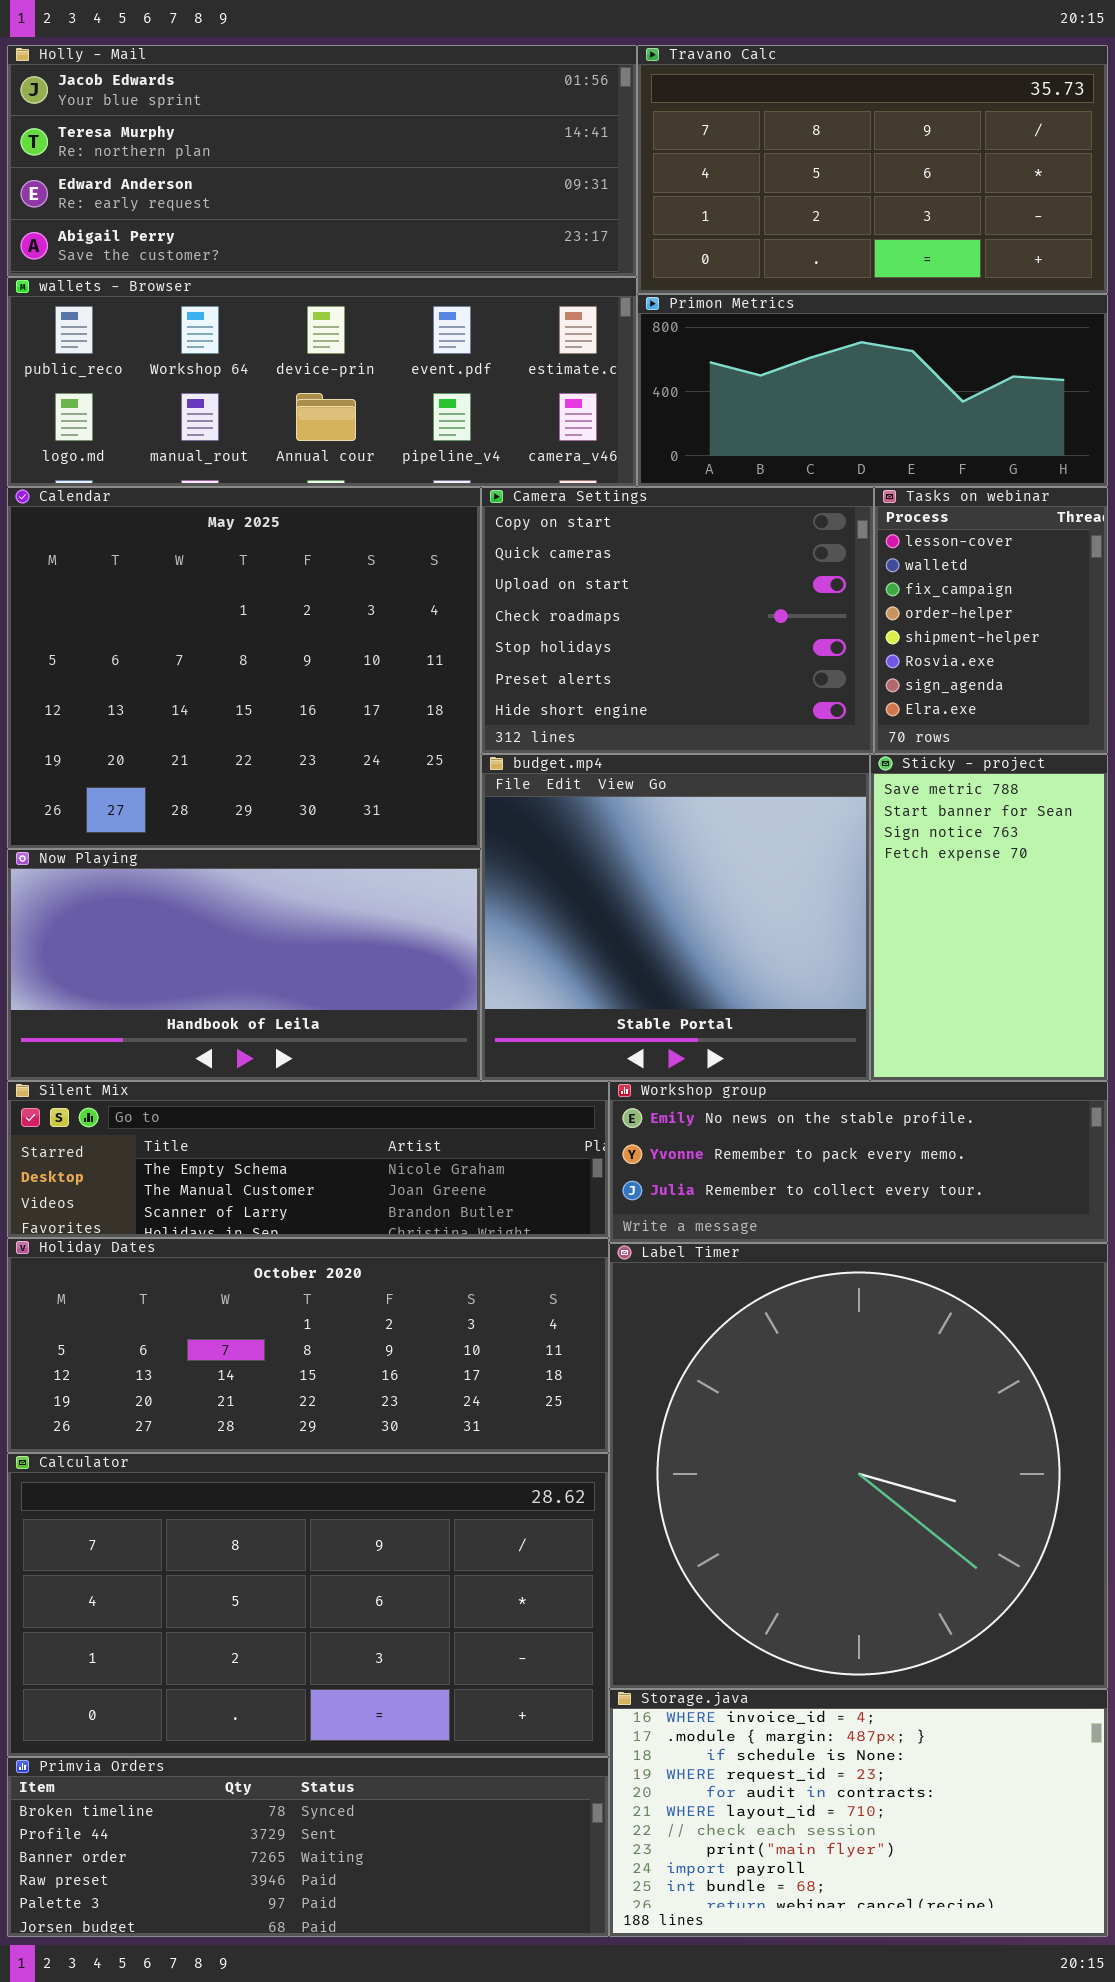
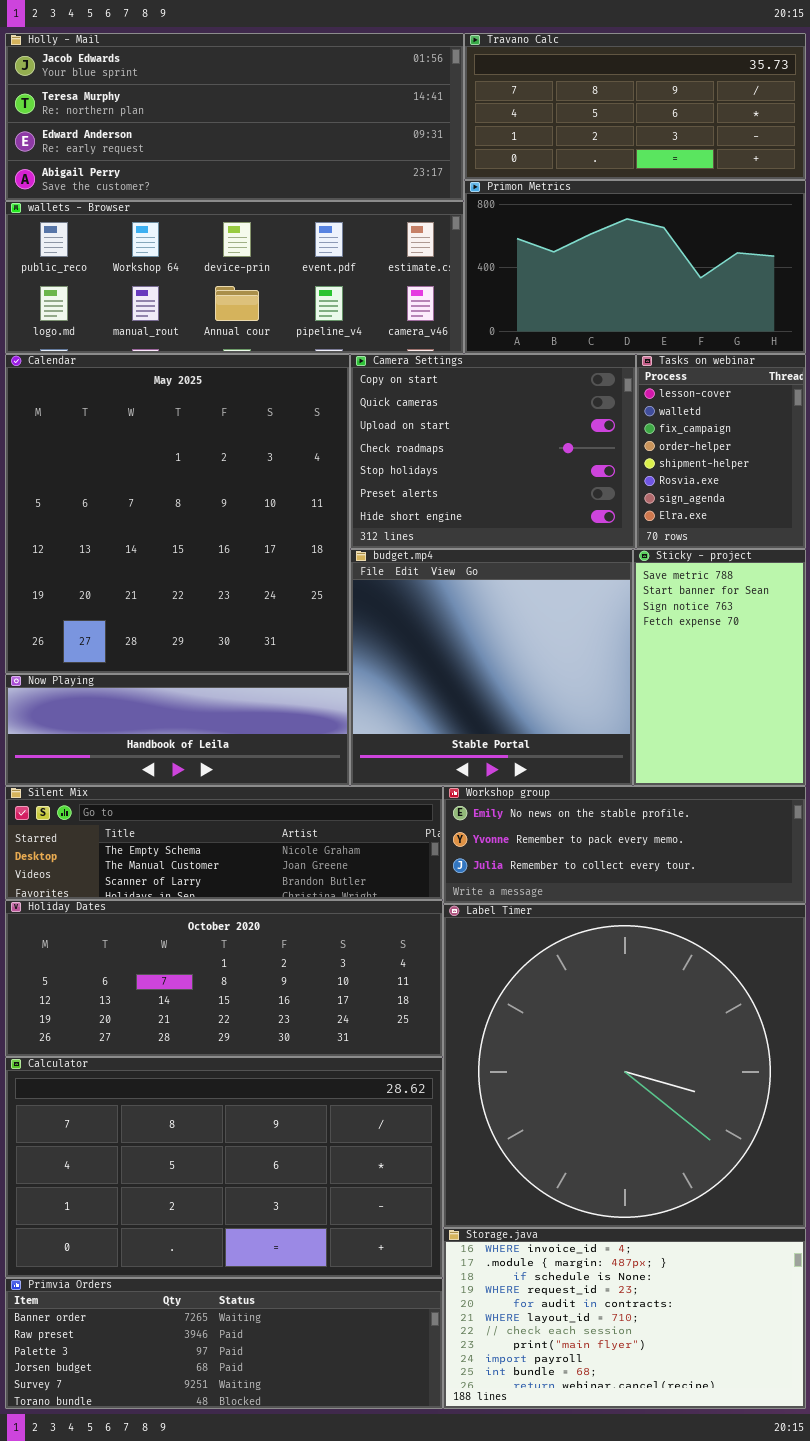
Travano Calc: [637,45,1108,294] -> [464,33,806,180], resized
Primon Metrics: [637,294,1108,487] -> [464,180,806,354], resized
Calendar: [7,487,481,849] -> [5,354,350,674], resized
Now Playing: [7,849,481,1081] -> [5,674,350,786], resized
Primvia Orders: [7,1757,609,1937] -> [5,1278,443,1409], scrolled down 2 rows

